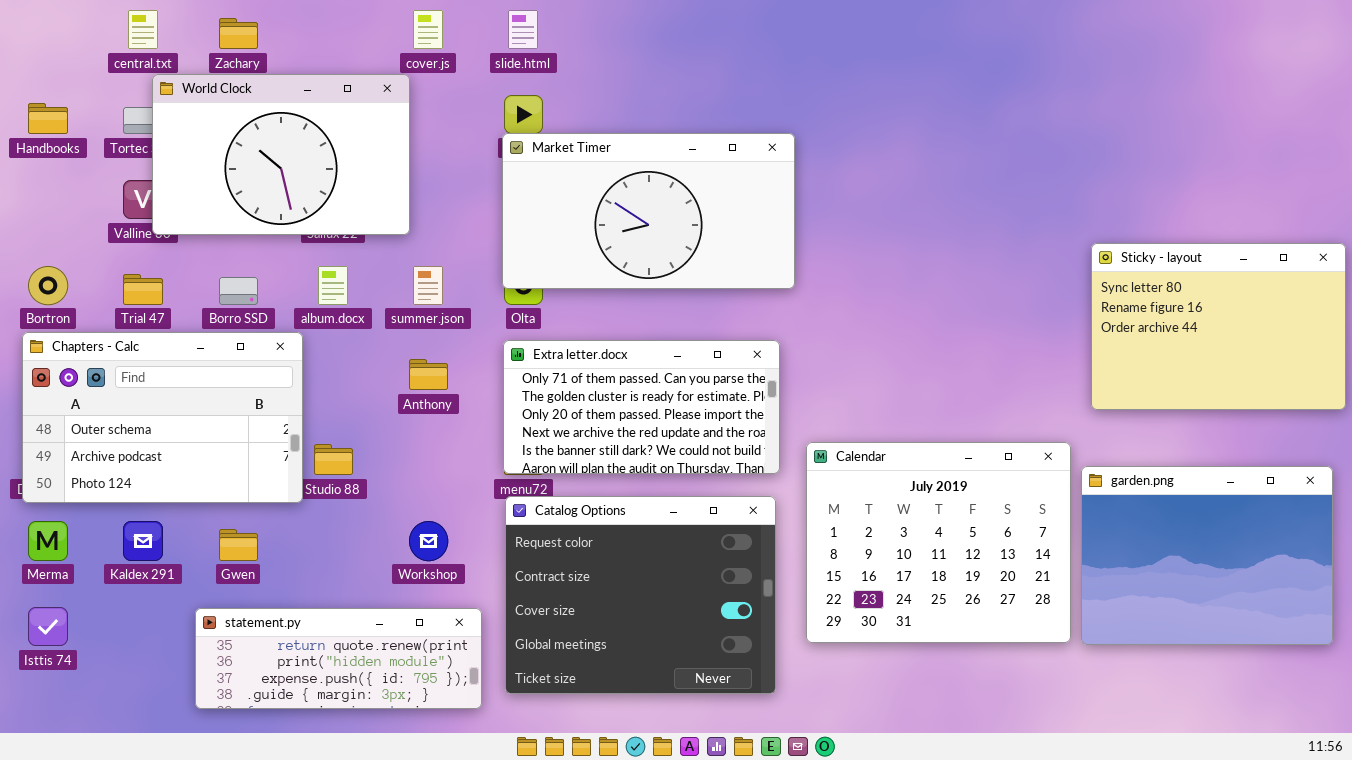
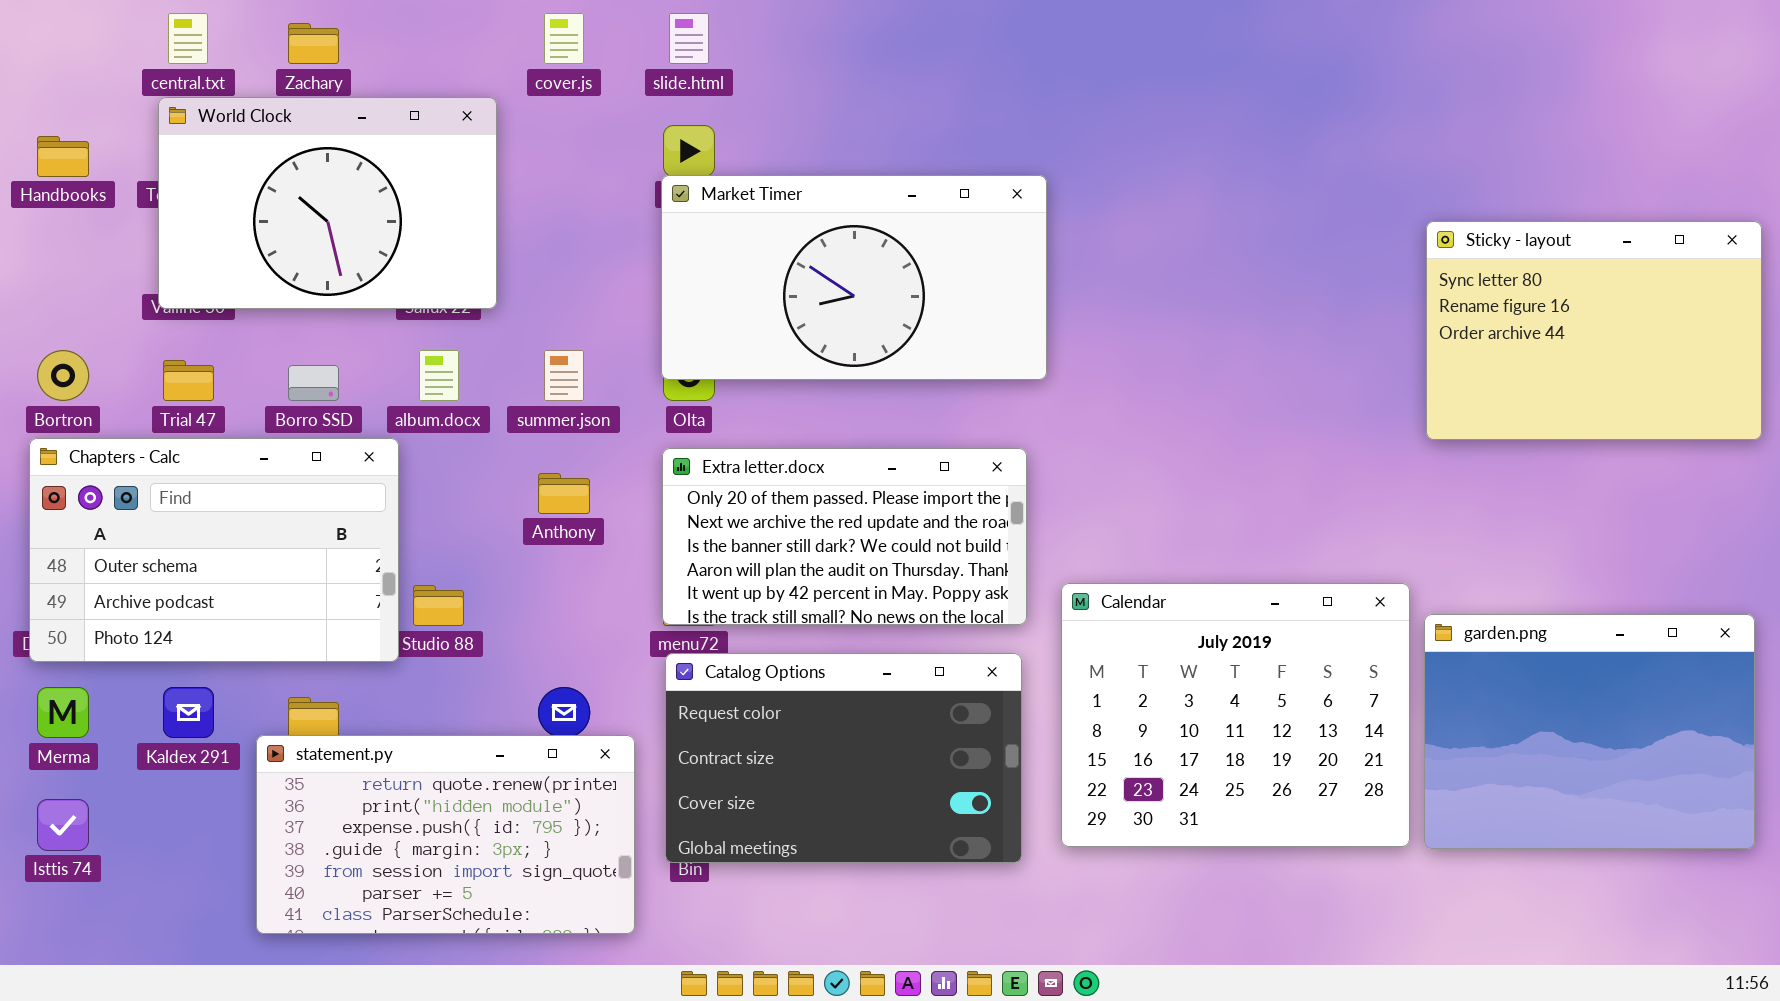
World Clock: [152,74,410,235] -> [158,97,497,309], moved
Sticky - layout: [1091,243,1346,410] -> [1426,221,1762,440], moved
Extra letter.docx: [503,340,780,474] -> [662,448,1027,625], scrolled down 2 rows
Catalog Options: [505,496,776,694] -> [665,653,1022,863], resized
statement.py: [195,608,482,709] -> [256,735,635,934], resized

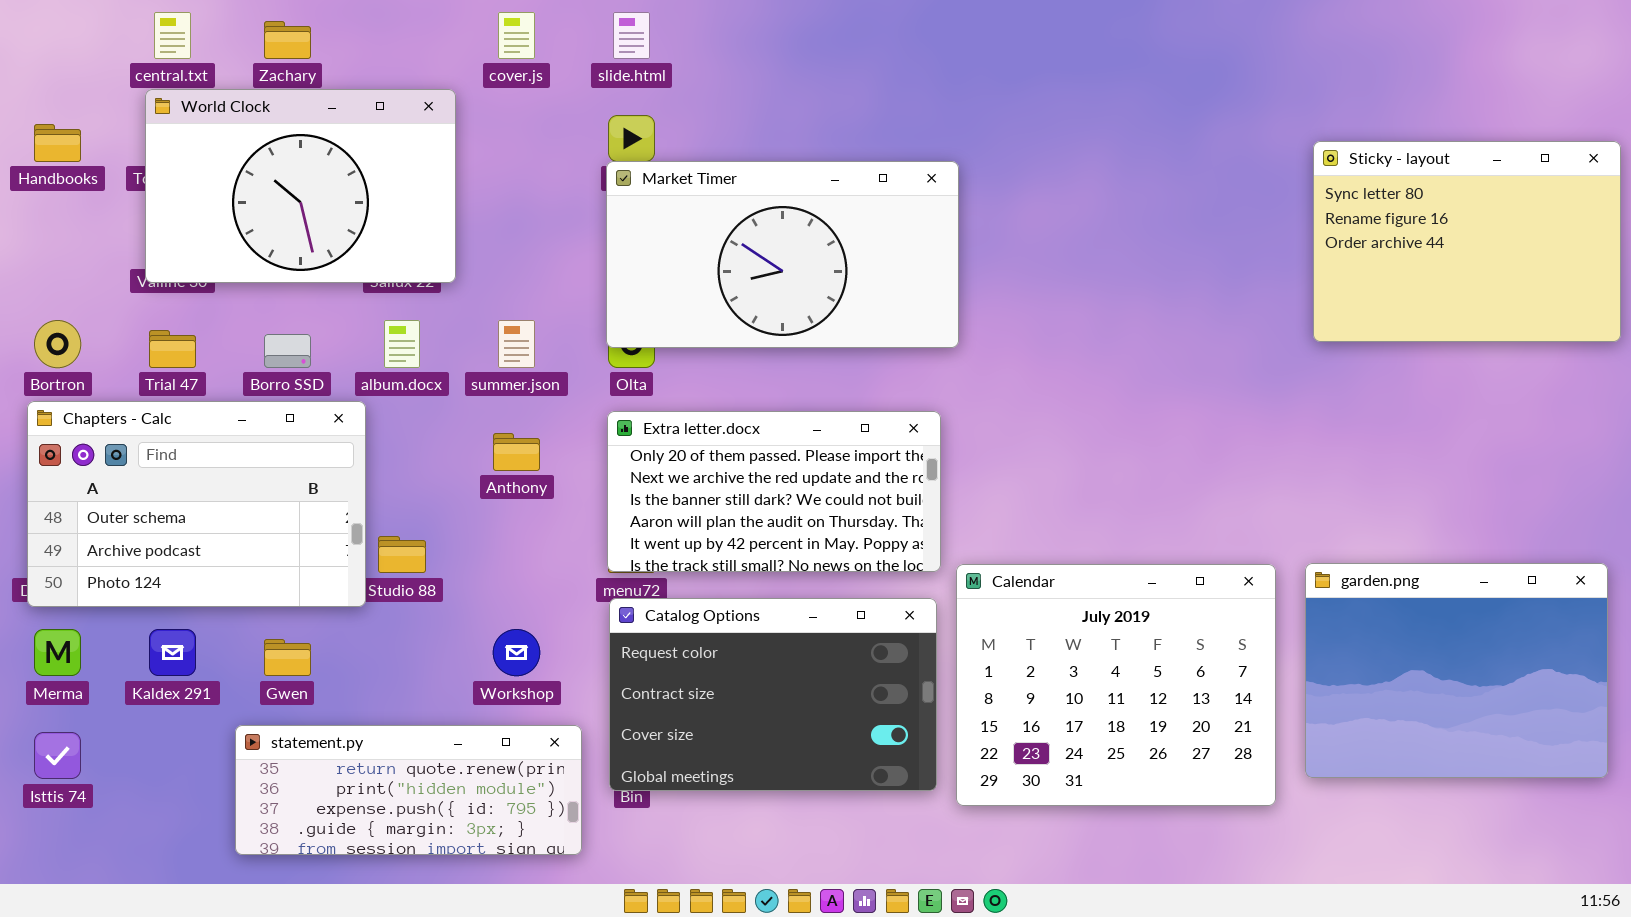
Sticky - layout: [1426,221,1762,440] -> [1313,141,1621,342], moved
Calendar: [1061,583,1410,847] -> [956,564,1276,806], moved
statement.py: [256,735,635,934] -> [235,725,582,855], resized

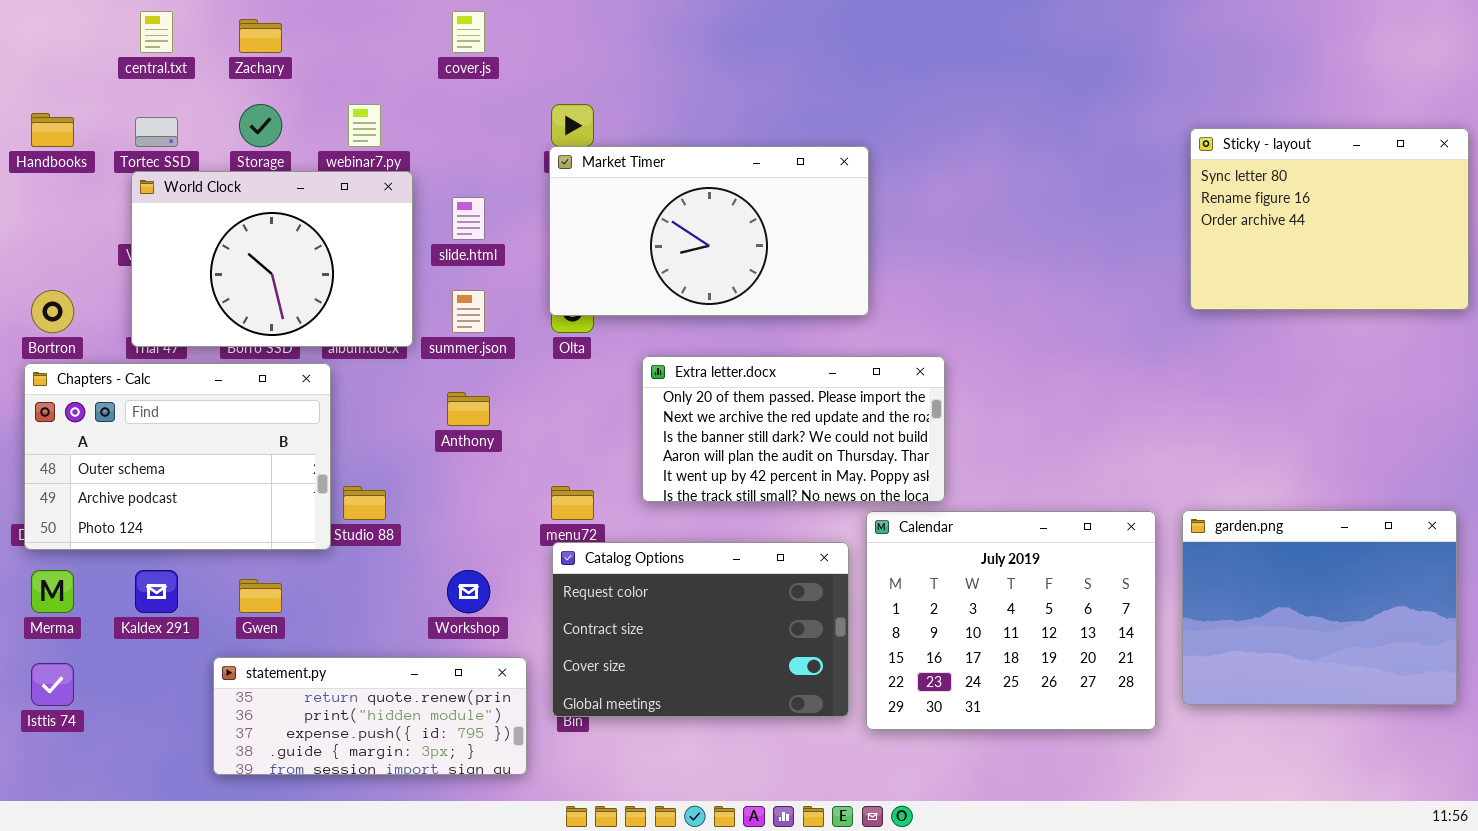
slide.html: [613,12,650,59] -> [452,197,485,240], moved
World Clock: [145,89,456,283] -> [131,171,413,347], moved
Extra letter.docx: [607,411,941,572] -> [642,356,945,502], moved

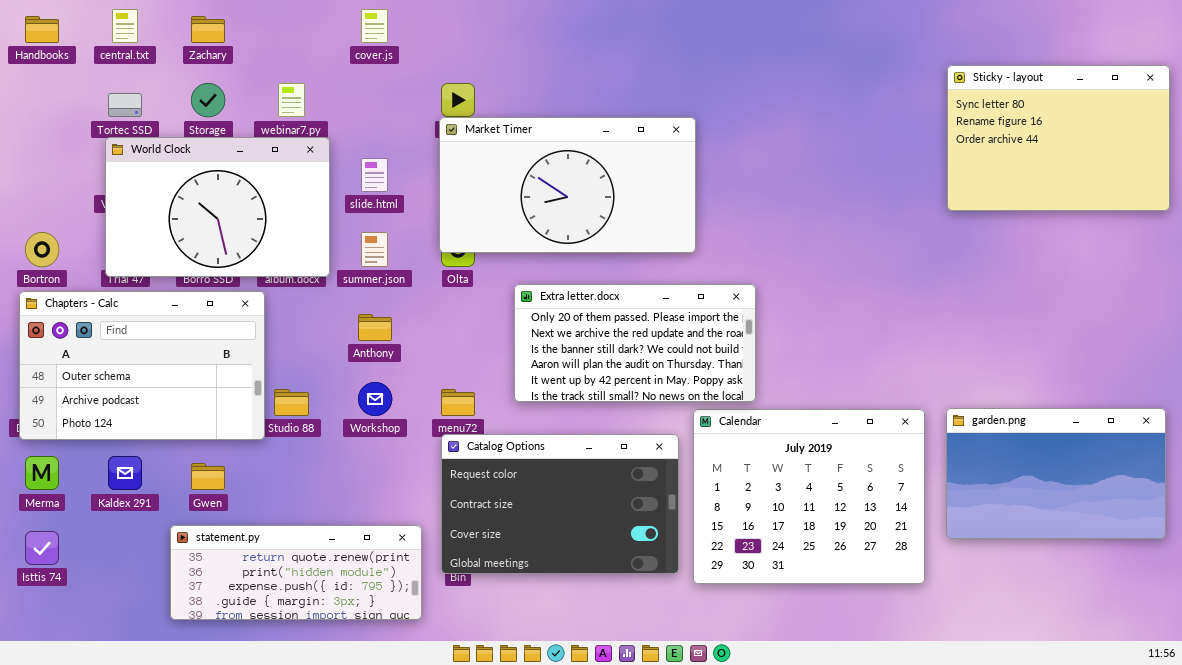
Handbooks: [31,113,74,147] -> [25,16,59,43], moved
Sticky - layout: [1190,128,1469,310] -> [947,65,1170,211], moved
garden.png: [1182,510,1457,705] -> [946,408,1166,539], resized
Workshop: [447,570,490,613] -> [358,382,392,416], moved

